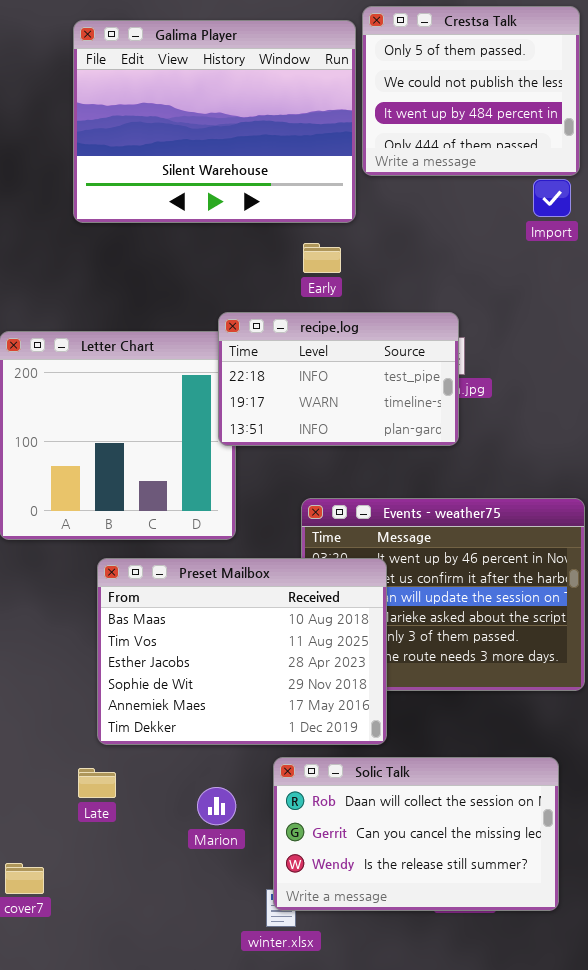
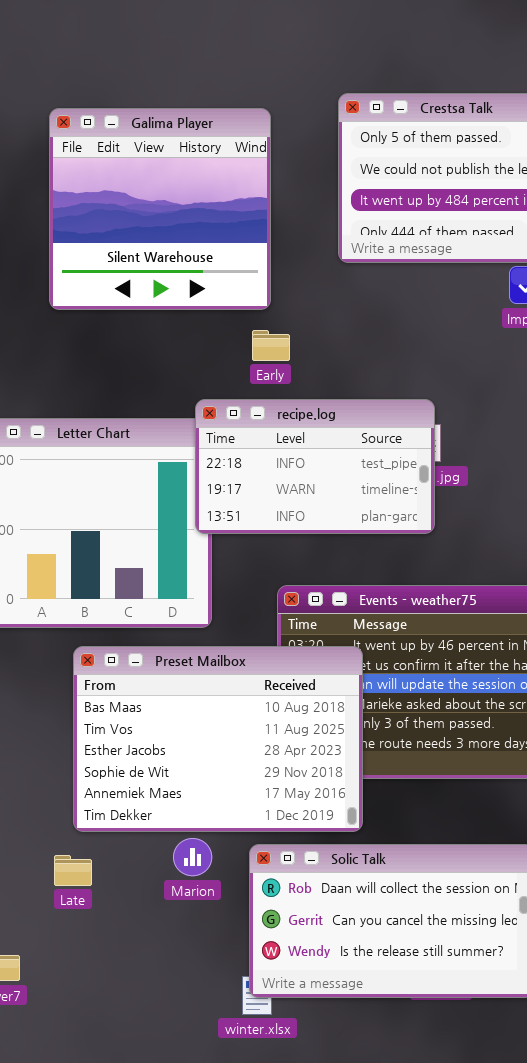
Galima Player: [73,20,356,223] -> [49,108,271,310], resized
Early: [303,243,341,273] -> [252,330,290,361], moved
Marion: [197,787,236,825] -> [173,838,212,876], moved

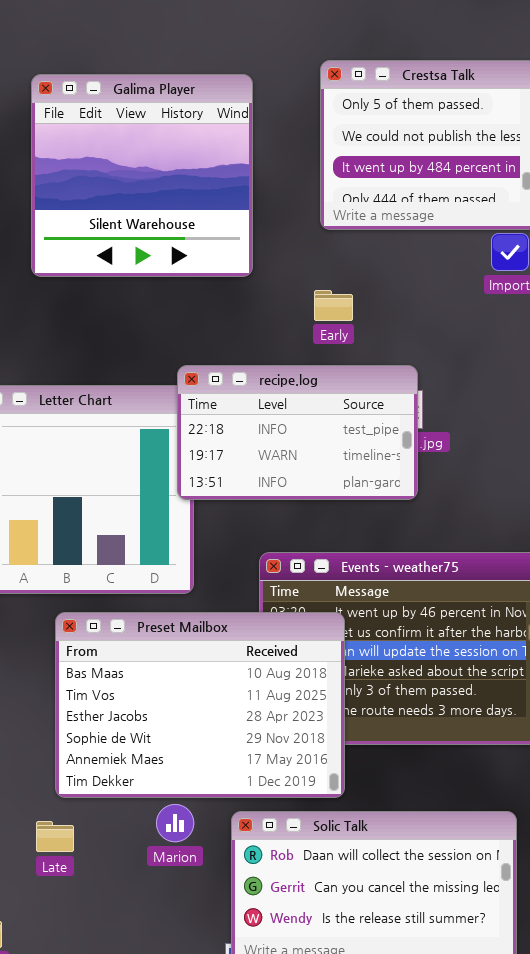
Early: [252,330,290,361] -> [314,290,353,321], moved

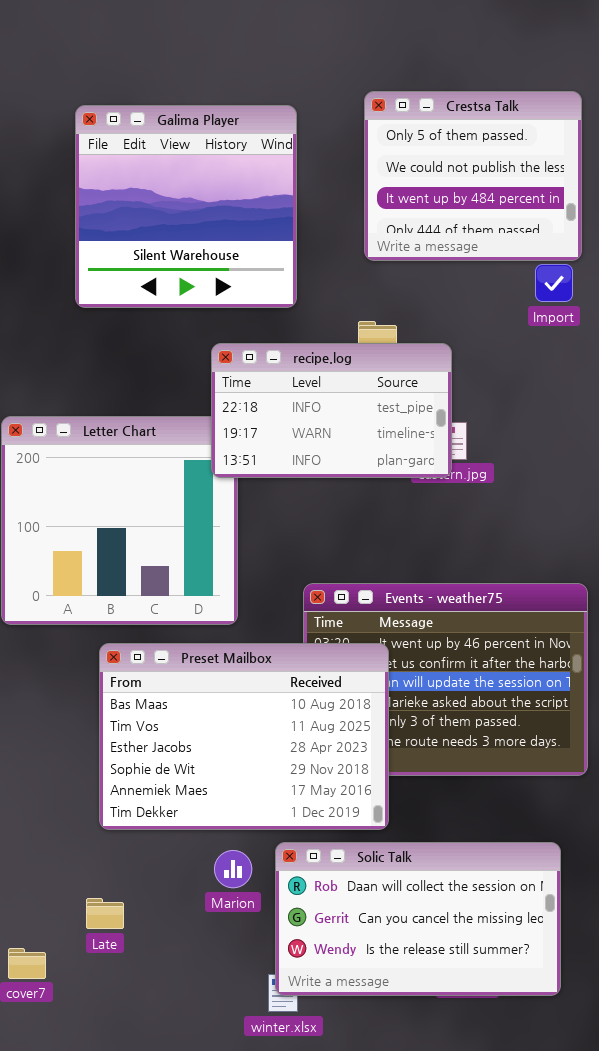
recipe.log: [177,365,418,500] -> [211,343,452,478], moved
Marion: [156,804,194,842] -> [214,850,252,888], moved
Late: [36,821,74,852] -> [86,898,124,929], moved

